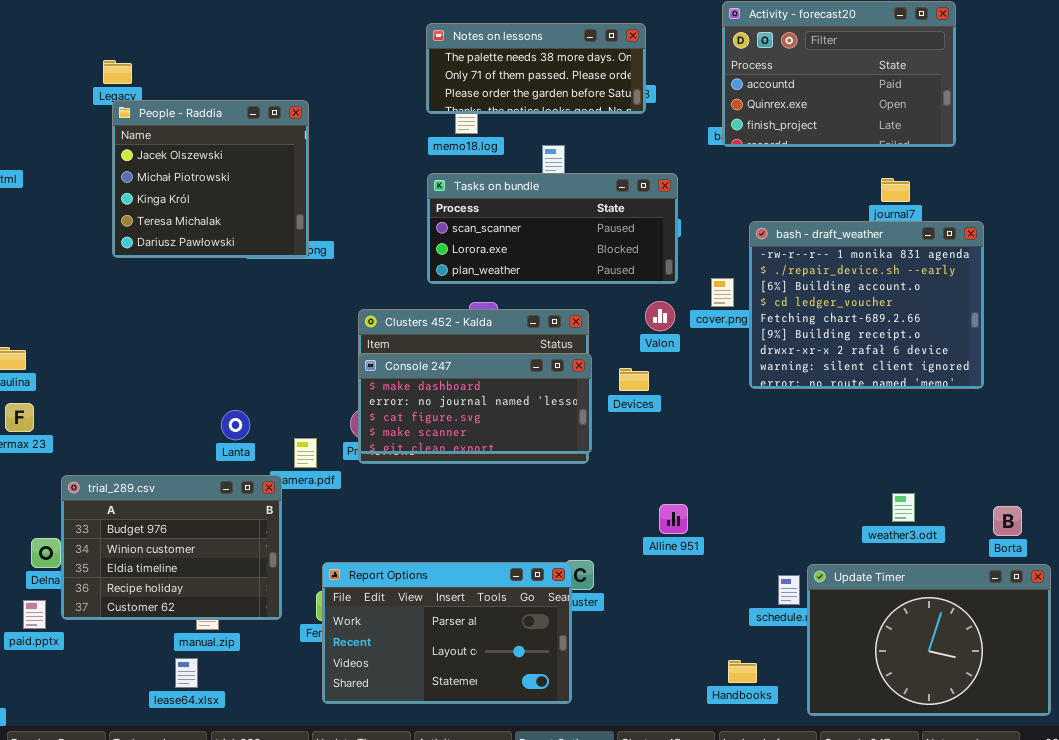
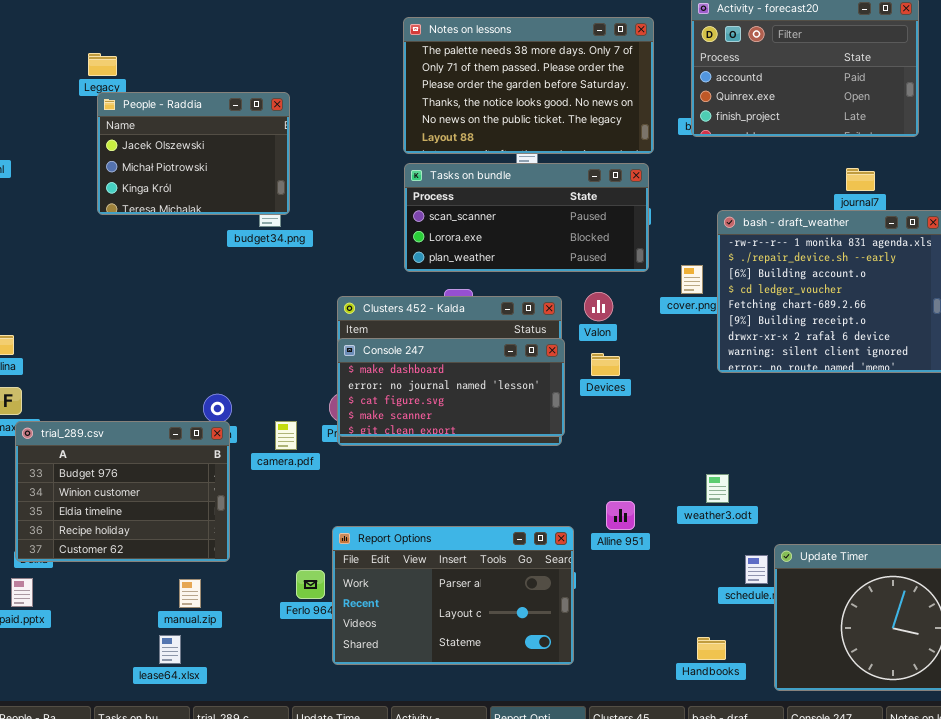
Notes on lessons: [426,23,646,114] -> [403,17,654,154], resized
People - Raddia: [112,100,309,258] -> [97,92,290,215], resized
Valon: [645,301,675,331] -> [584,292,613,321], moved
trial_289.csv: [61,475,282,620] -> [15,421,230,562], moved
weather3.odt: [892,493,915,522] -> [706,474,729,503], moved
Alline 951: [659,504,688,534] -> [606,501,635,530], moved
Report Options: [322,562,572,704] -> [332,526,574,665], moved

